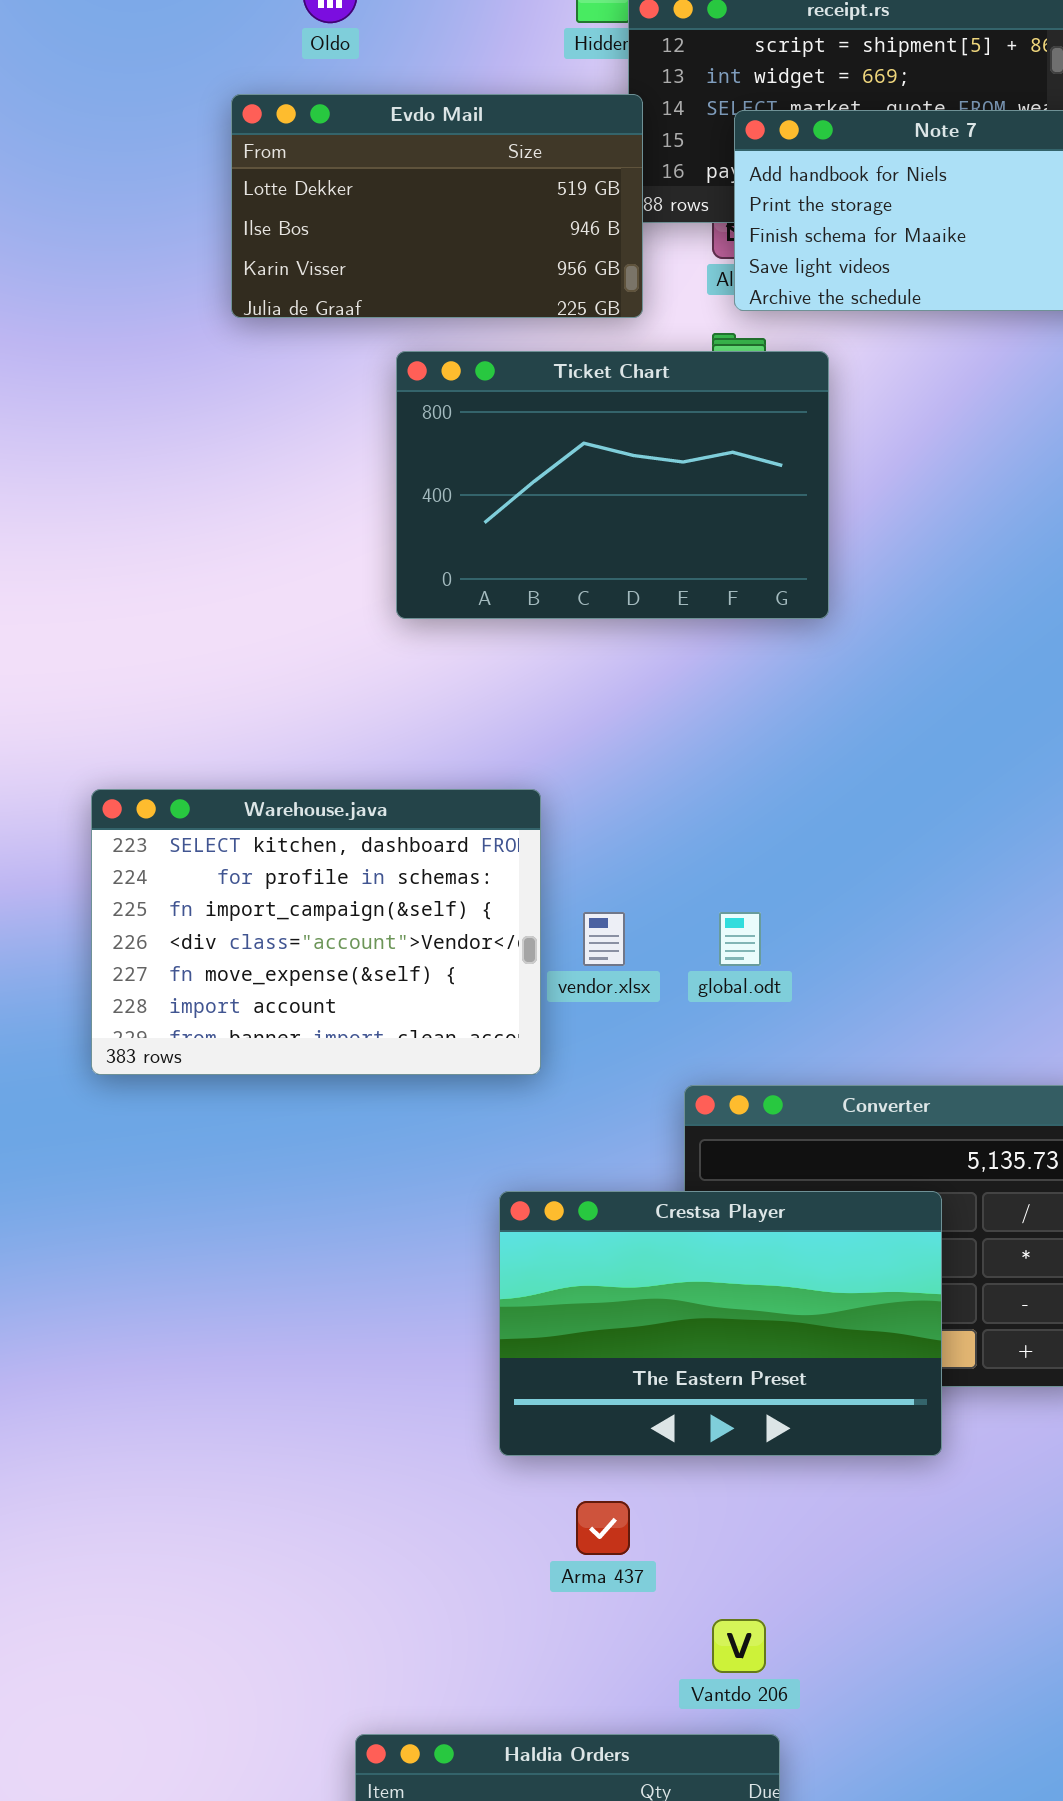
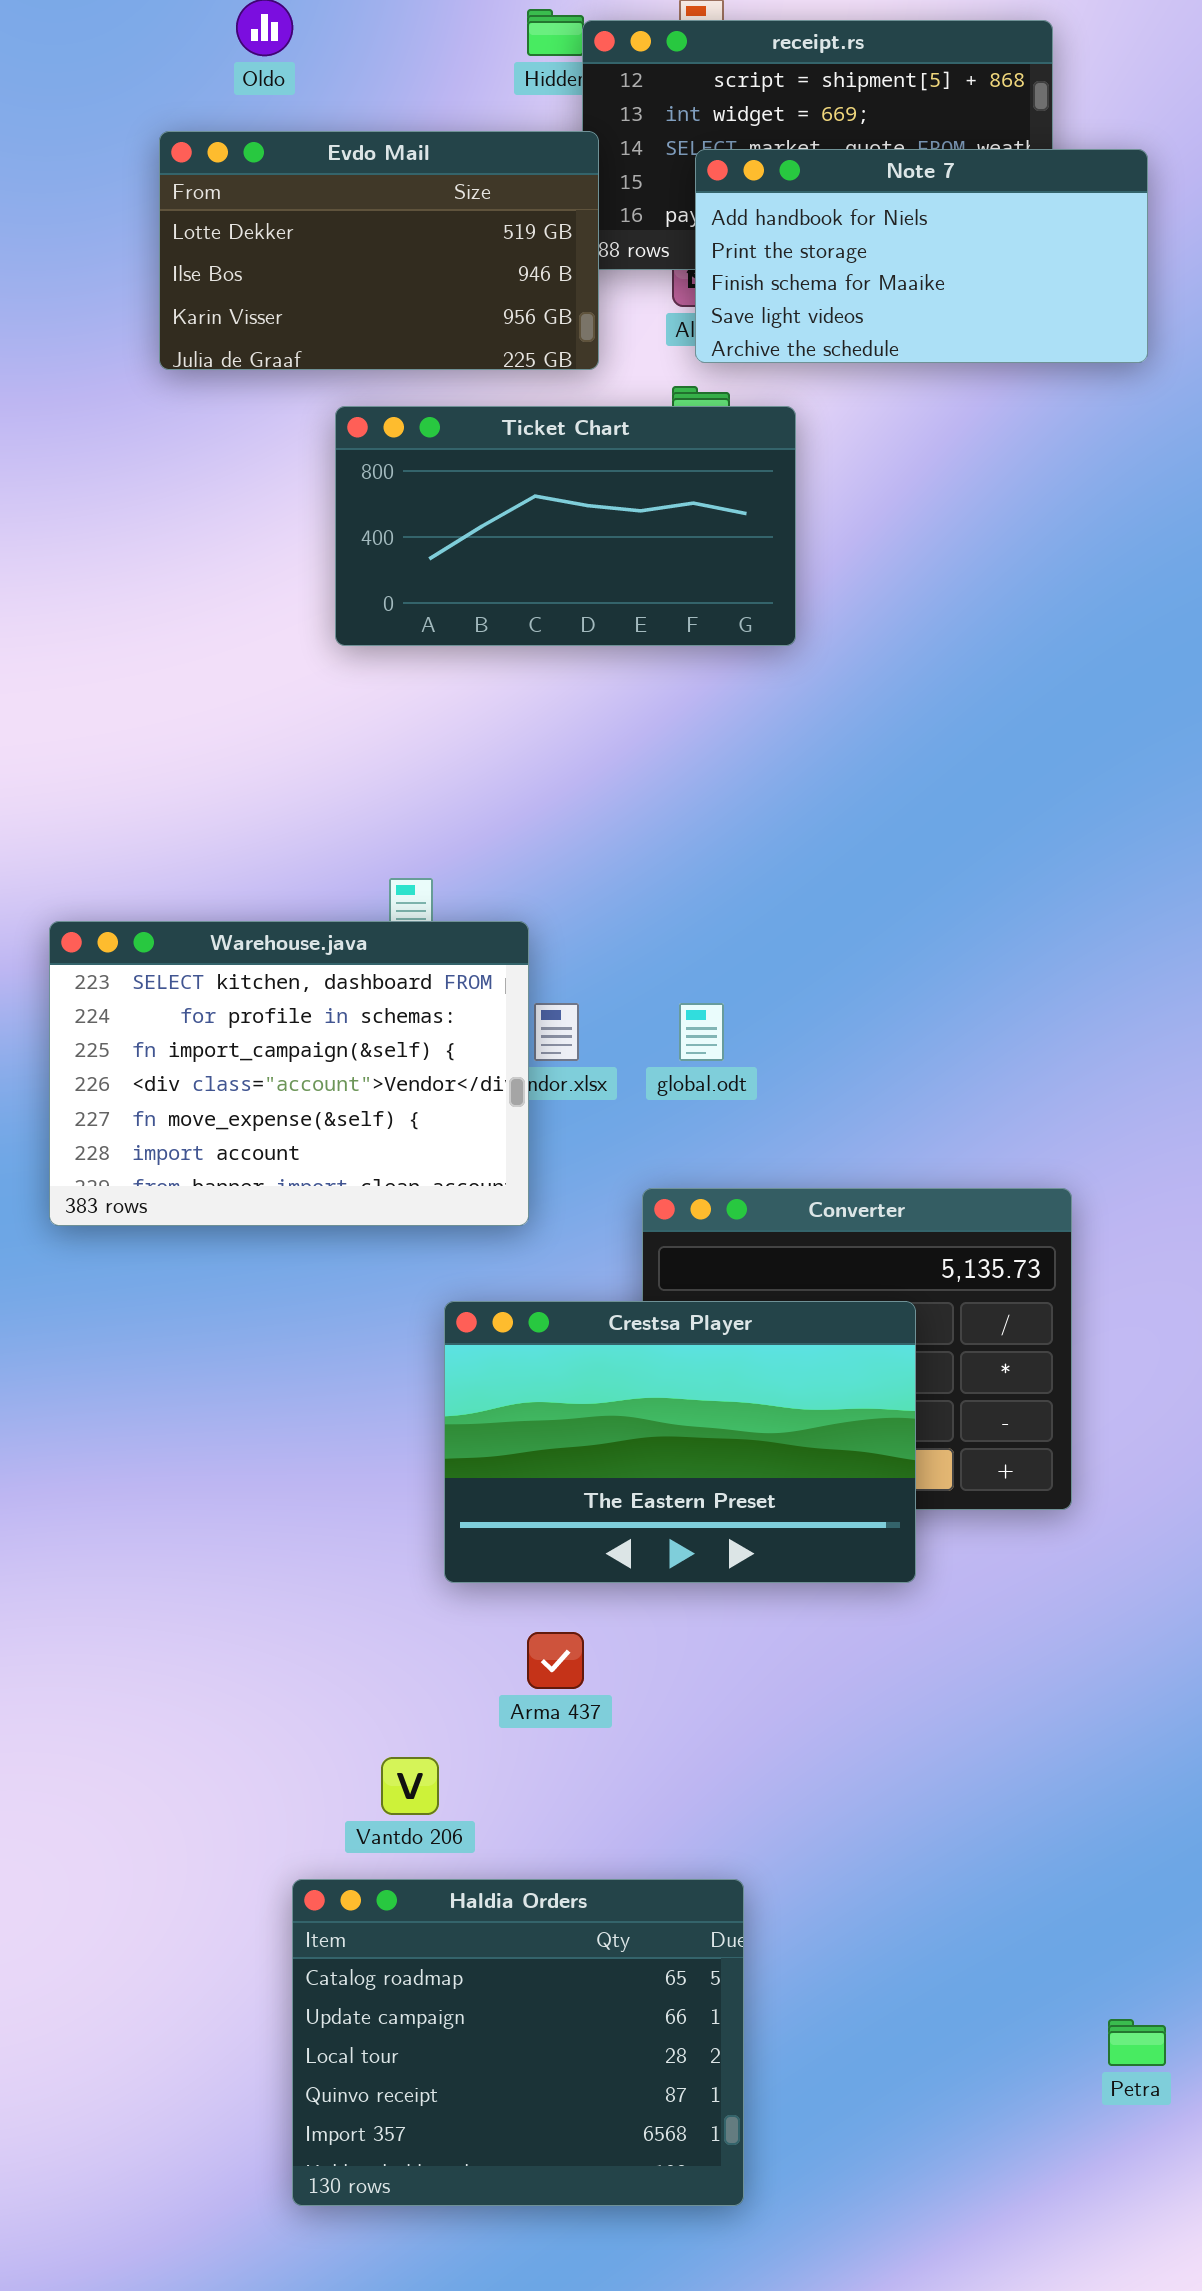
Ticket Chart: [396,351,829,619] -> [335,406,796,646], resized
Warehouse.java: [91,789,541,1075] -> [49,921,529,1226], moved
Vantdo 206: [712,1619,766,1673] -> [381,1757,439,1815], moved

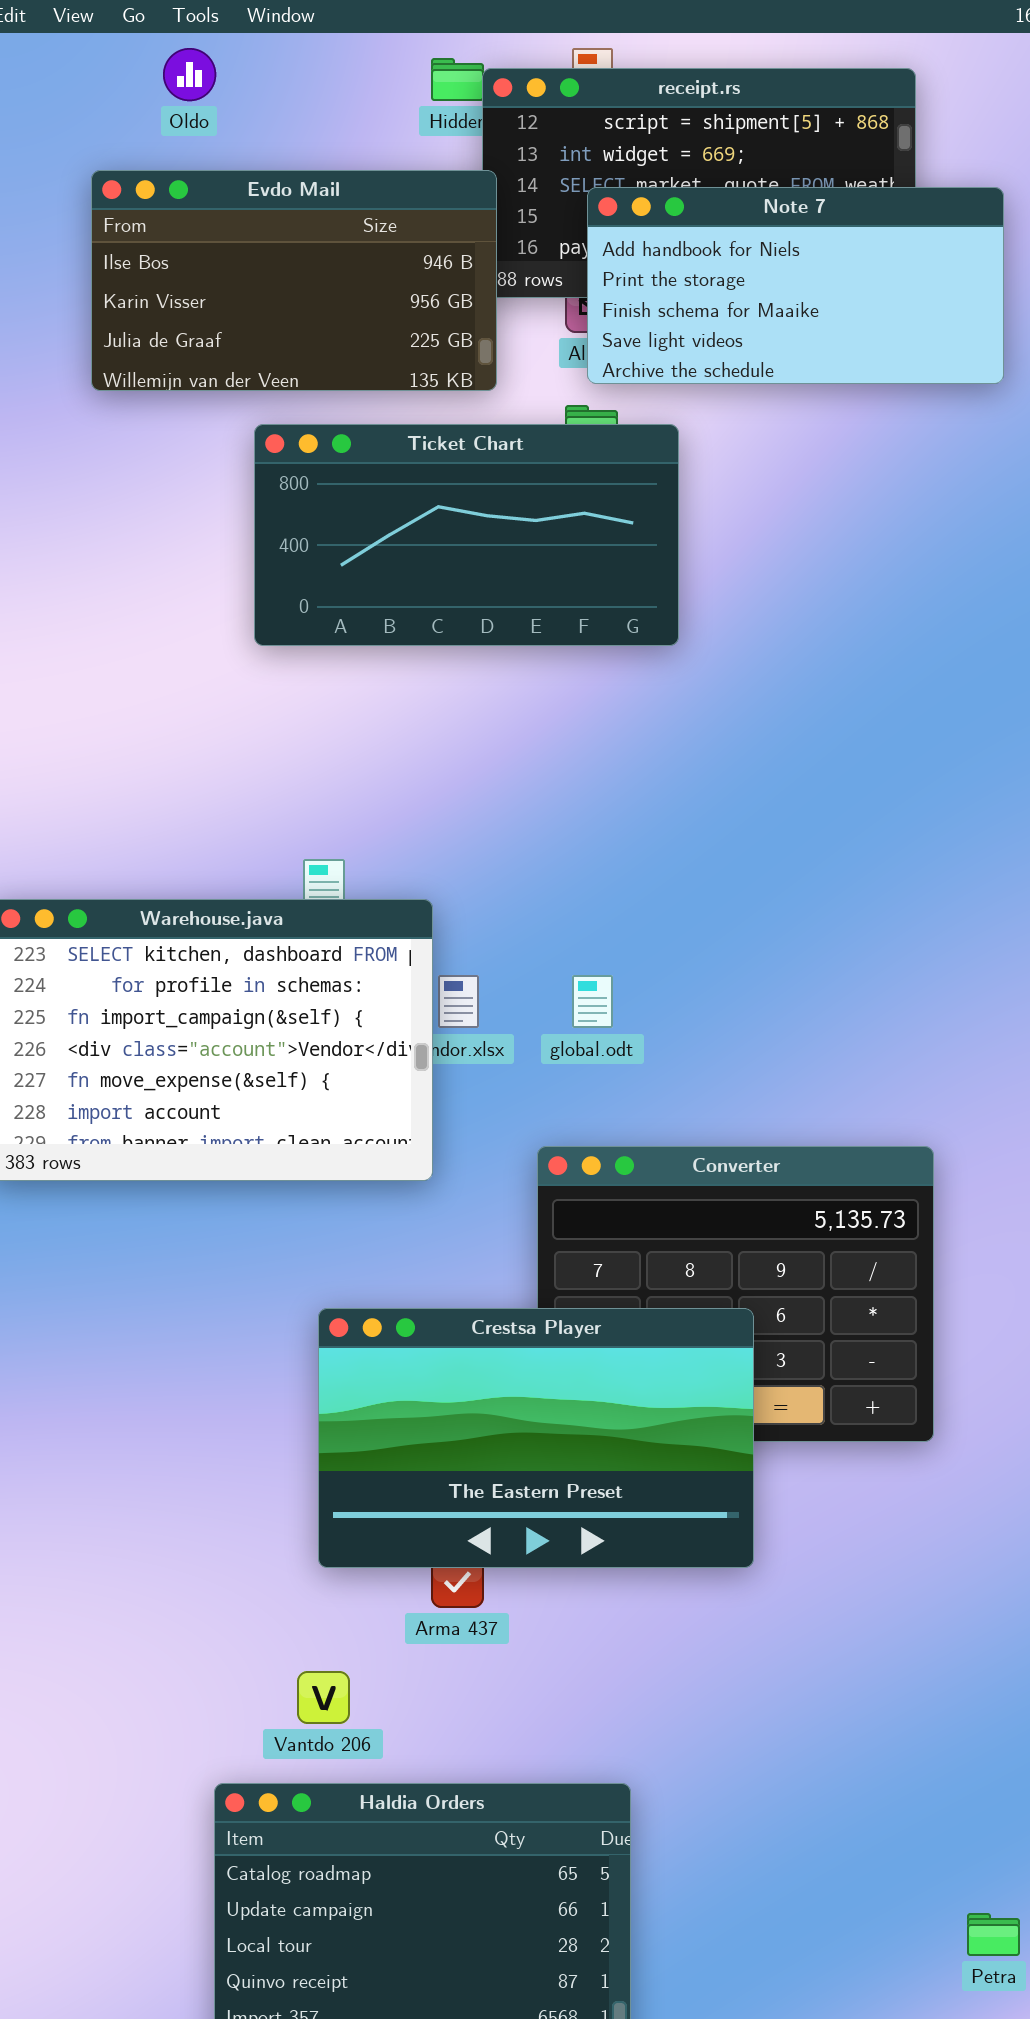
Evdo Mail: [159,131,599,370] -> [91,170,497,391], scrolled down 1 row
Crestsa Player: [444,1301,916,1583] -> [318,1308,754,1568], moved

